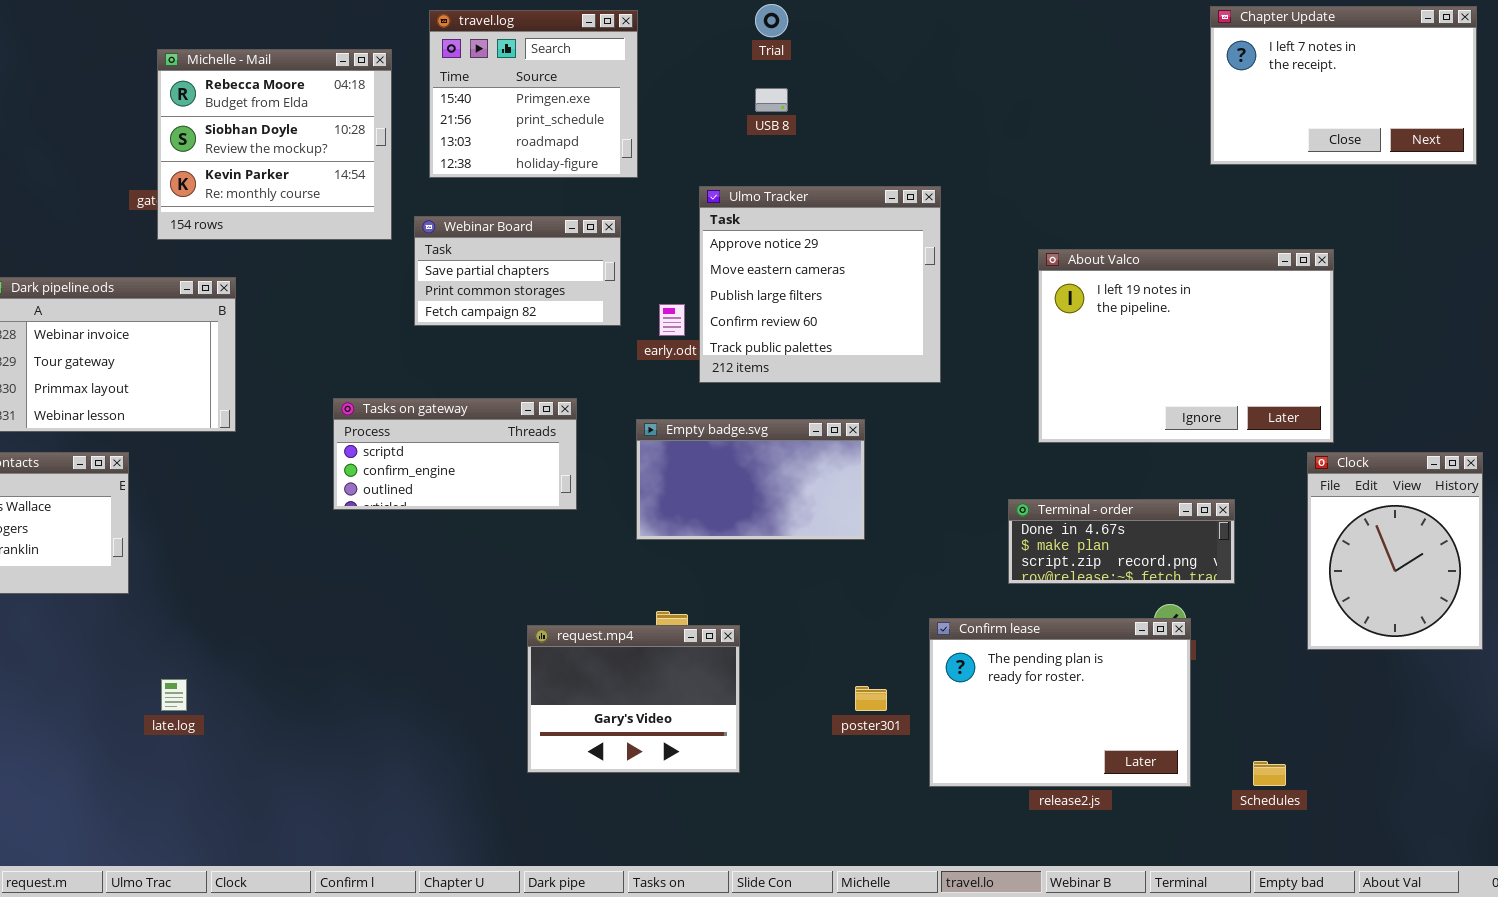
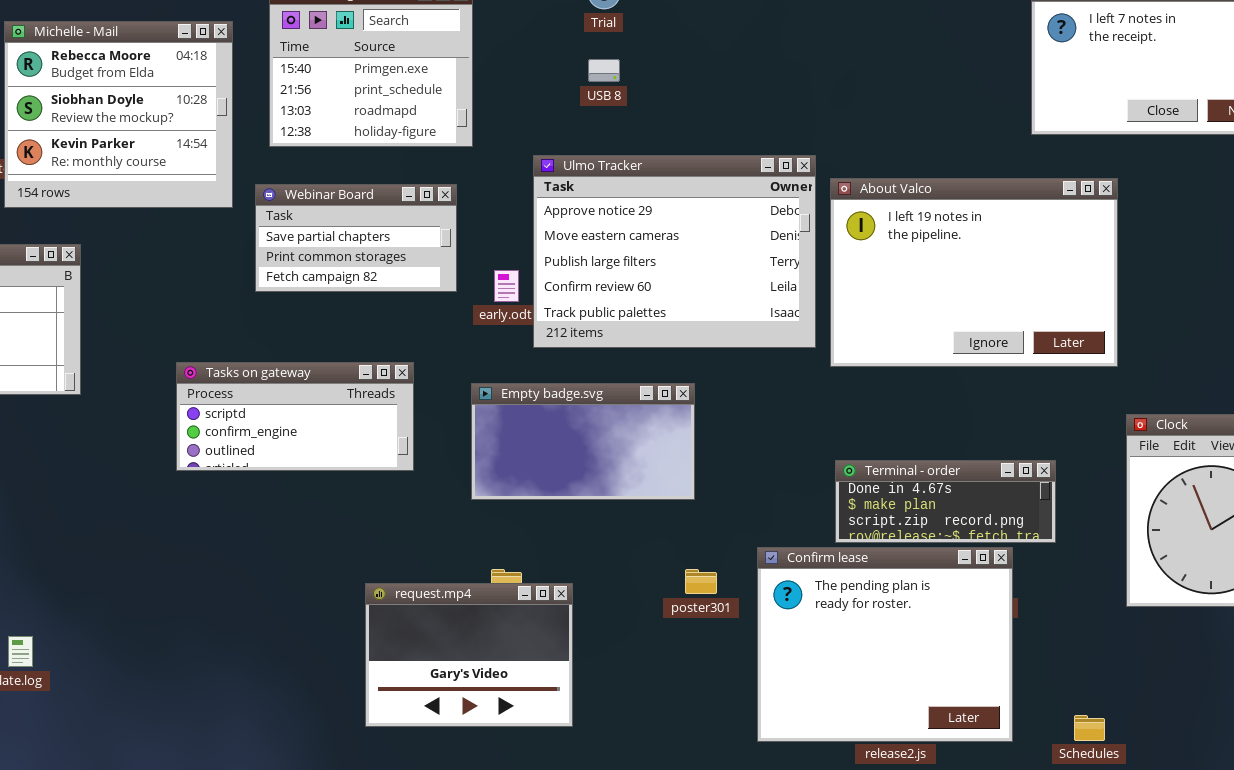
Ulmo Tracker: [699,186,941,383] -> [533,155,816,348], resized
About Valco: [1038,249,1334,443] -> [830,178,1118,367], moved
Confirm lease: [929,618,1191,787] -> [757,547,1013,742], resized
poster301: [855,686,887,711] -> [685,569,717,594], moved

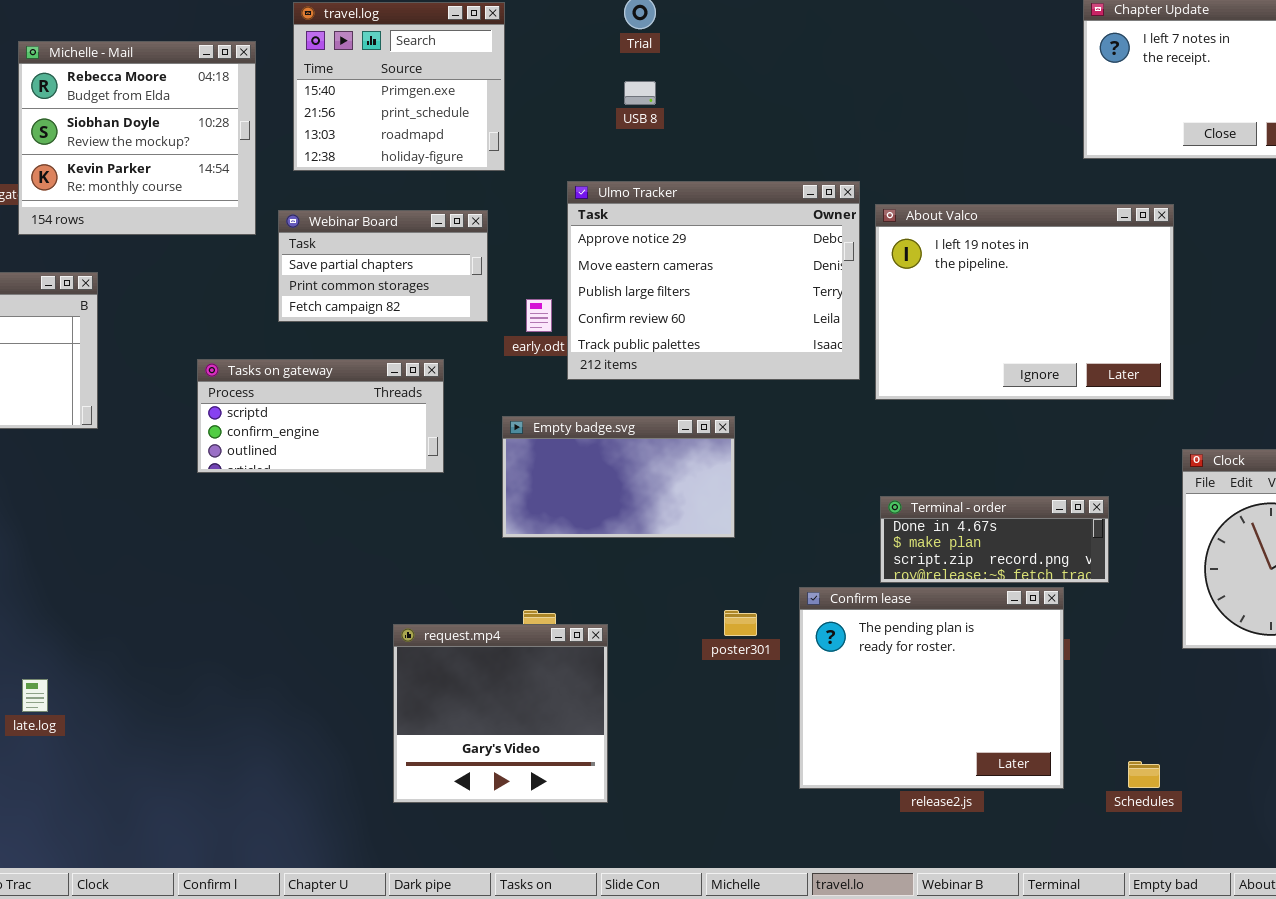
Tasks on gateway: [176,362,414,471] -> [197,359,444,473], moved
request.mp4: [365,583,573,727] -> [393,624,608,803], resized

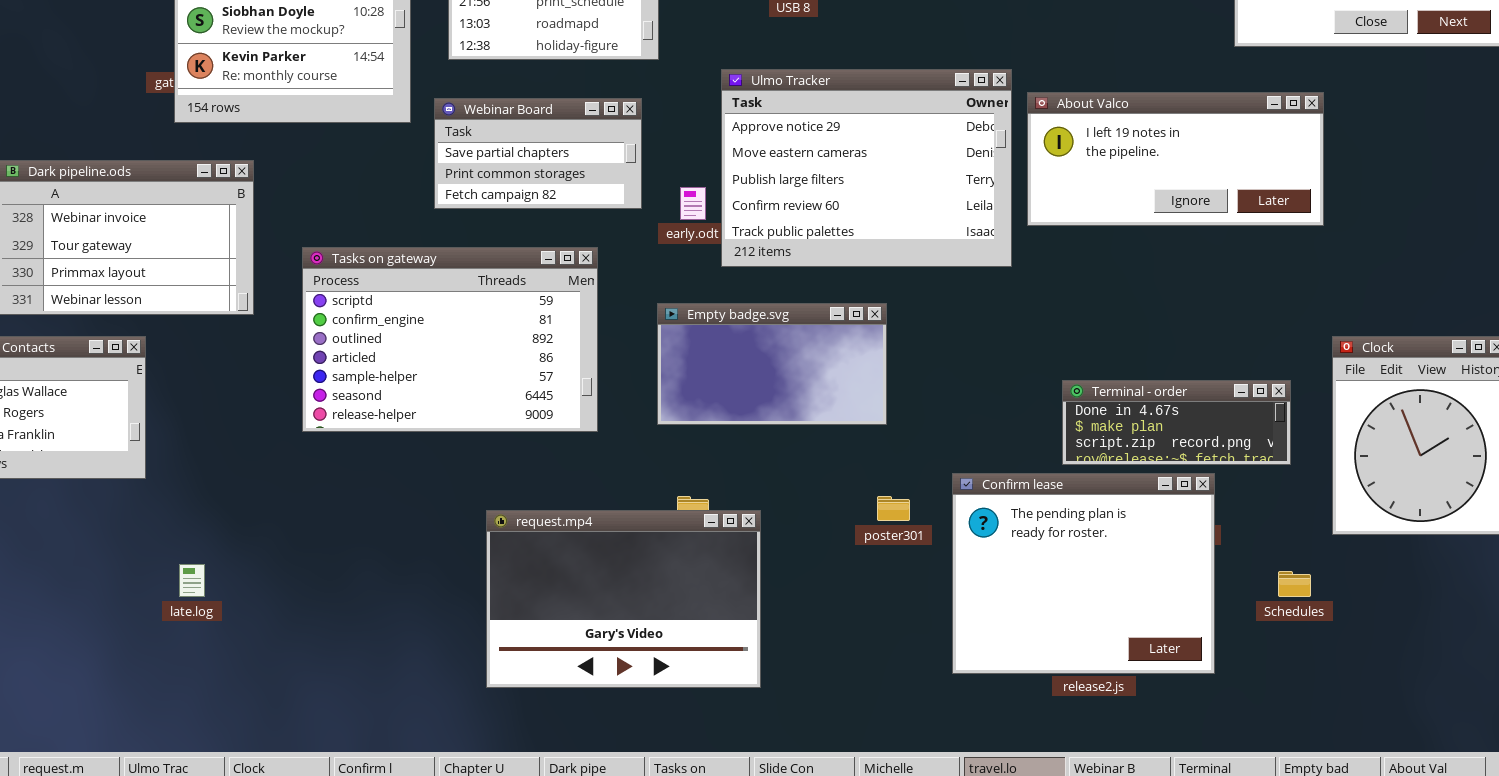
About Valco: [875,204,1174,400] -> [1027,92,1324,226], resized
Tasks on gateway: [197,359,444,473] -> [302,247,598,432], resized
Terminal - order: [880,496,1109,583] -> [1062,380,1291,465], moved
request.mp4: [393,624,608,803] -> [486,510,761,688], resized
Schedules: [1128,761,1160,788] -> [1278,571,1311,597], moved

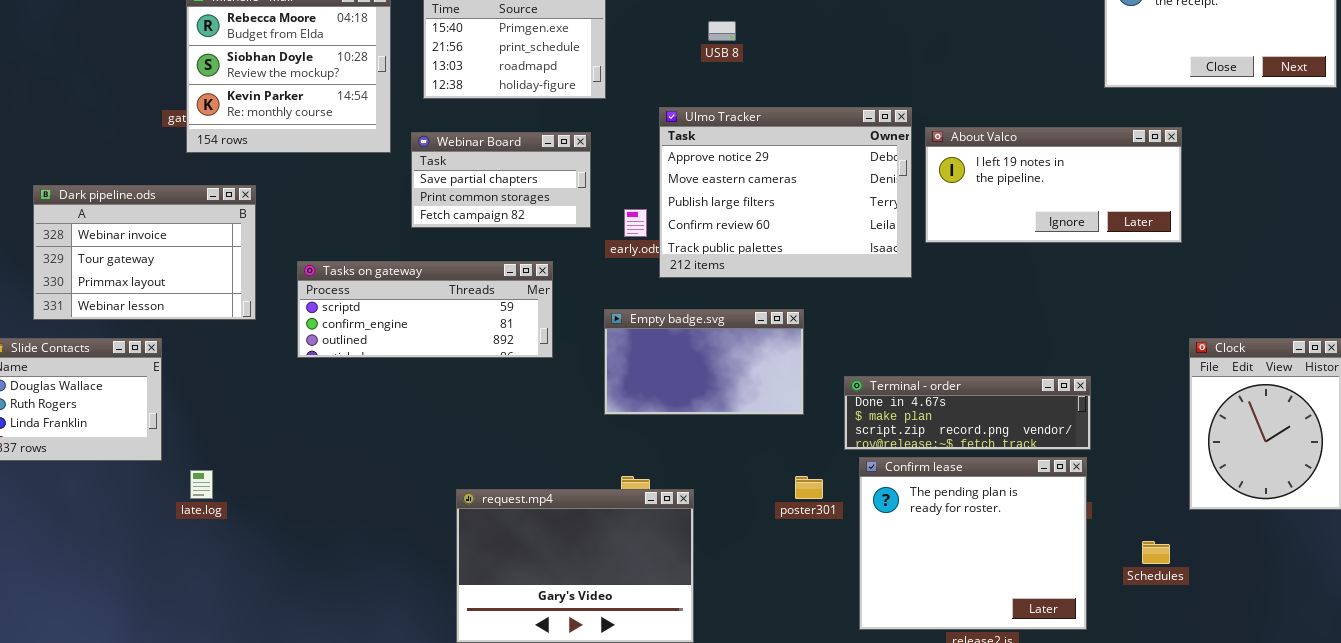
Tasks on gateway: [302,247,598,432] -> [297,261,553,358], resized
Terminal - order: [1062,380,1291,465] -> [844,376,1091,450], moved, resized
late.log: [179,564,205,597] -> [190,470,213,499], moved

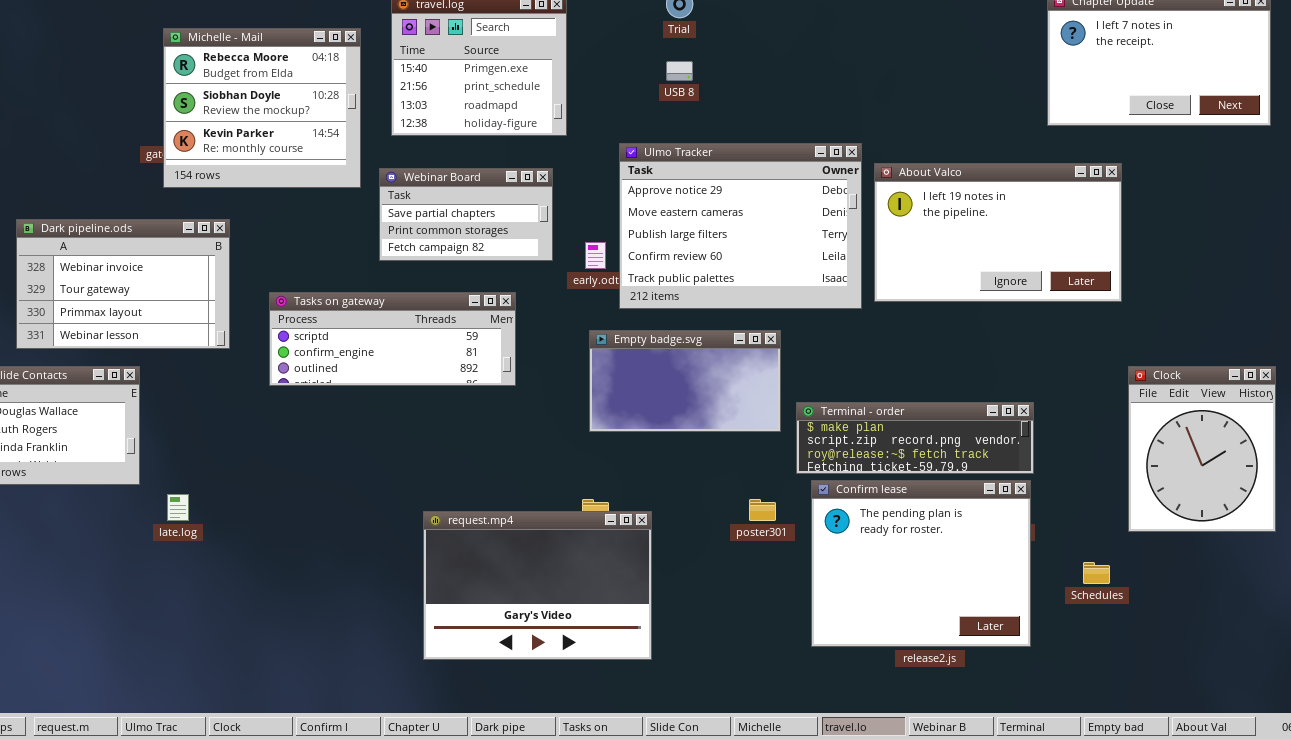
About Valco: [925,127,1182,243] -> [874,163,1122,302], resized
Empty badge.svg: [604,309,804,415] -> [589,330,781,432], moved
Terminal - order: [844,376,1091,450] -> [796,402,1034,474], scrolled down 1 row

